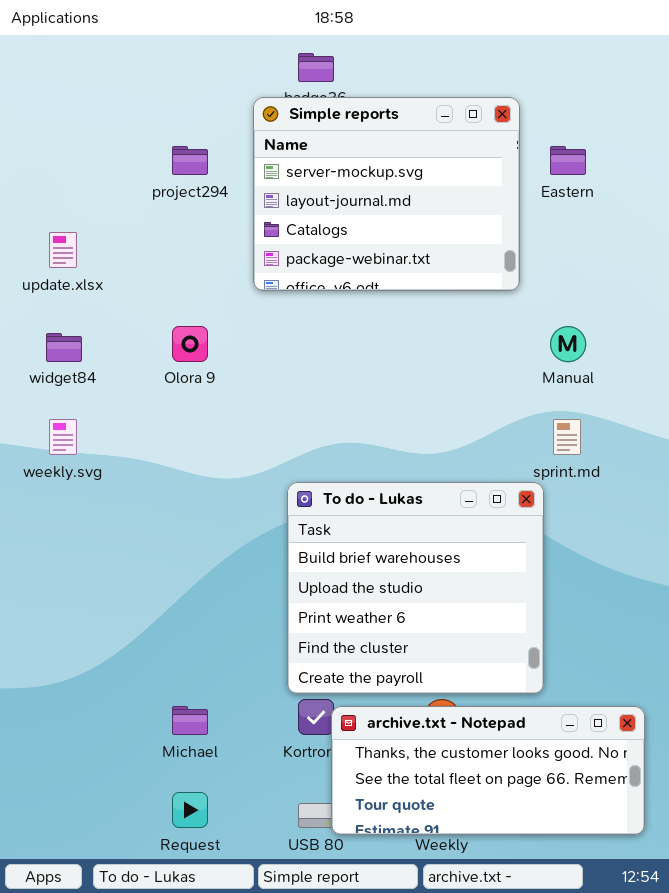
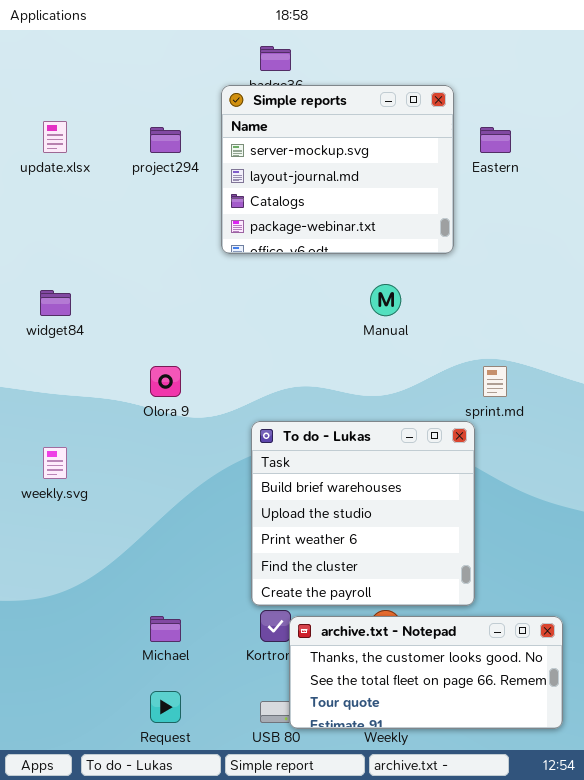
update.xlsx: [49,232,77,268] -> [43,121,67,153], moved
Olora 9: [172,326,208,362] -> [150,366,181,397], moved
Manual: [550,326,586,362] -> [370,284,401,316], moved
weekly.svg: [49,419,77,455] -> [43,447,67,479], moved

